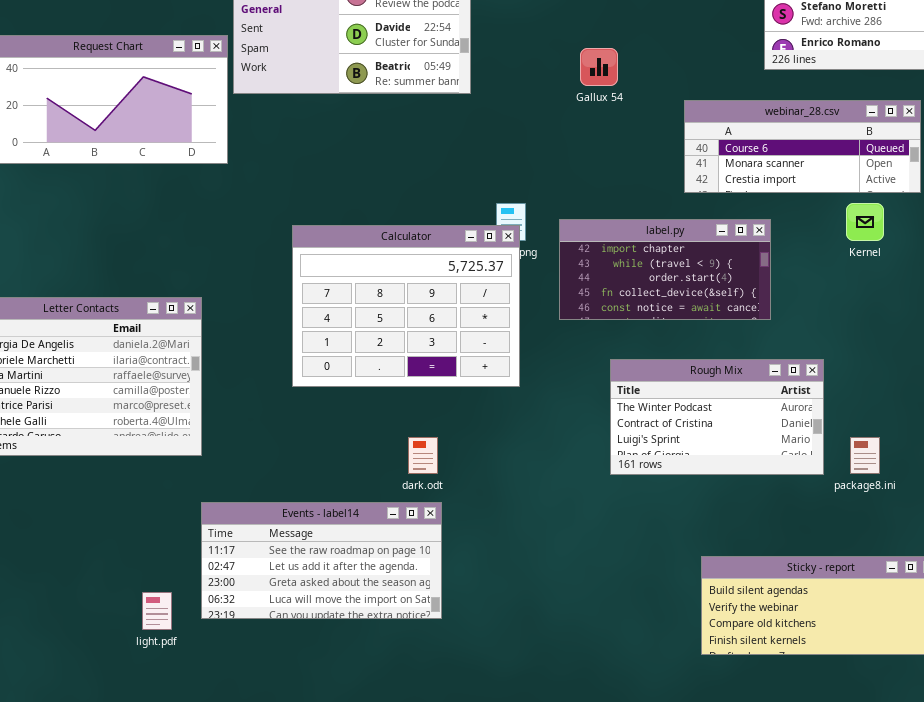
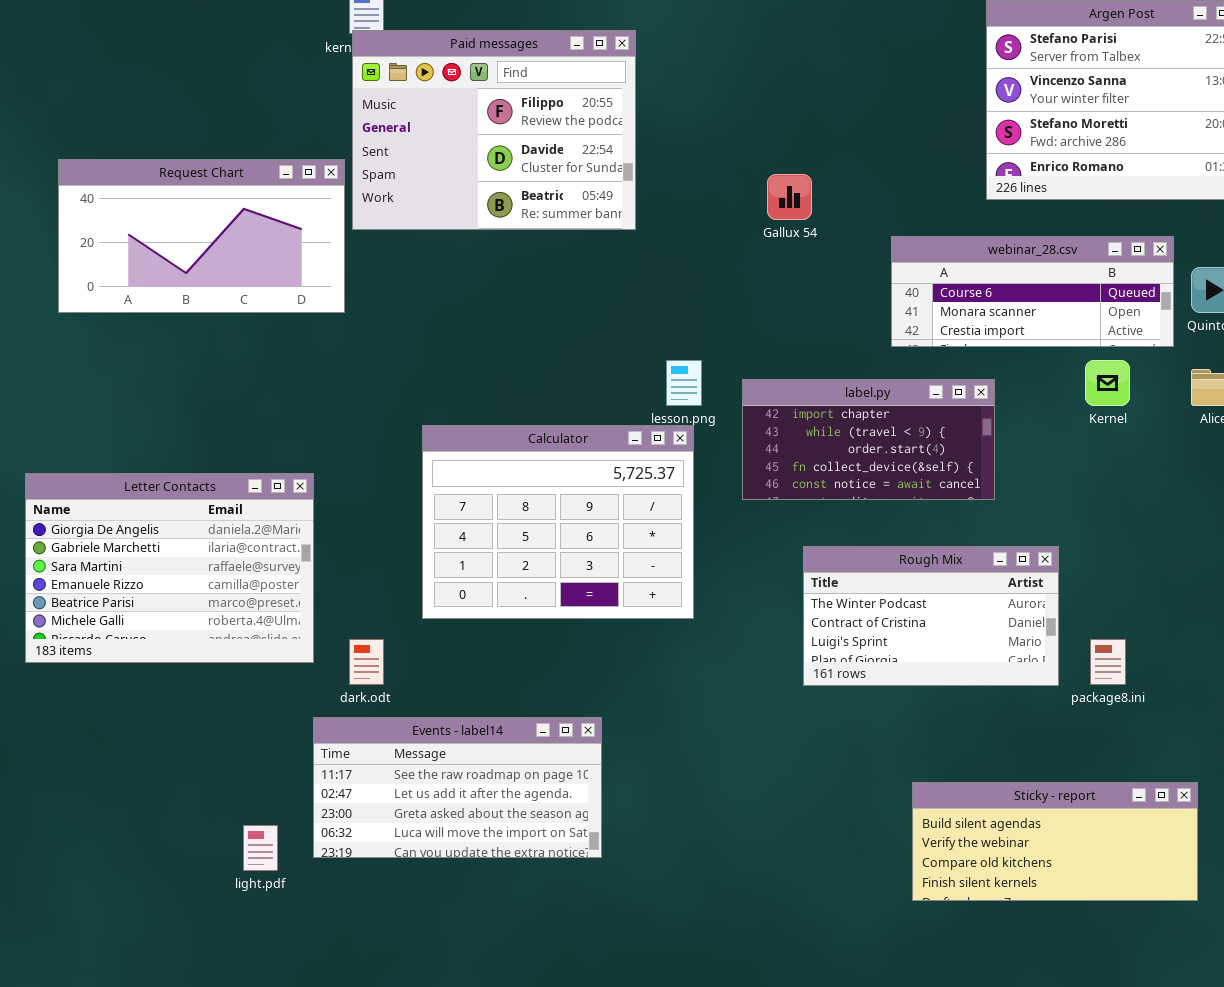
Calculator: [292,225,520,387] -> [422,425,694,619], moved
dark.odt: [408,437,438,474] -> [349,639,384,685], moved

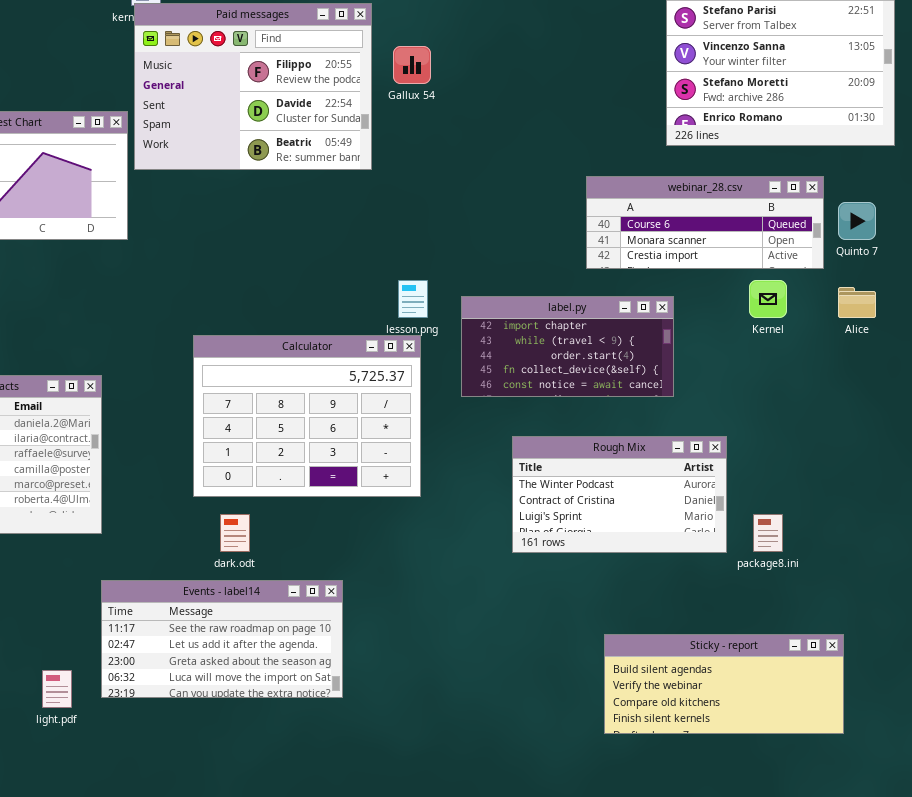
Gallux 54: [767,174,812,220] -> [393,46,431,84], moved
dark.odt: [349,639,384,685] -> [220,514,250,552], moved

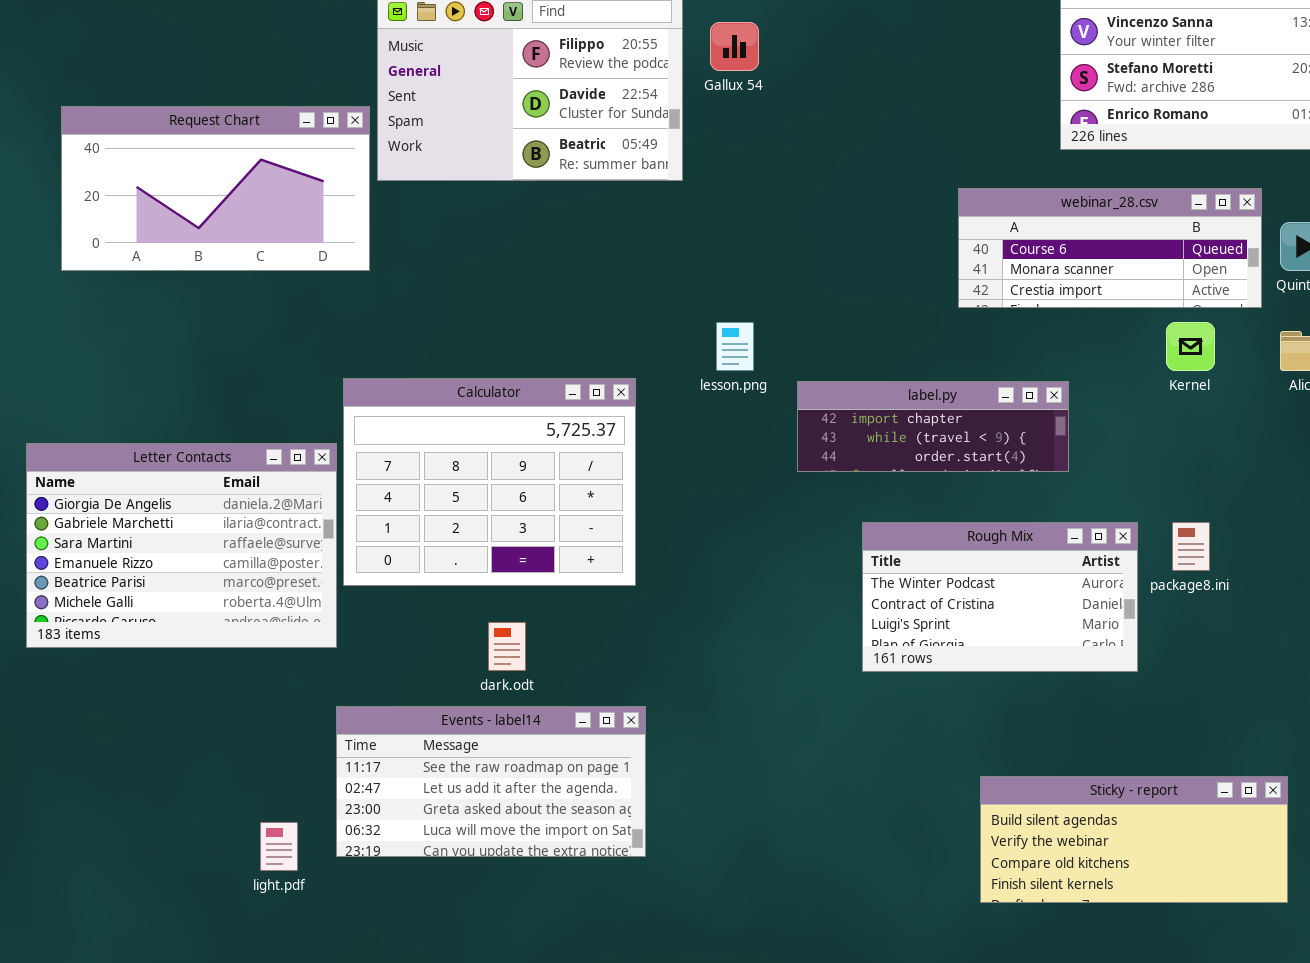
label.py: [461,296,674,397] -> [797,381,1069,472], resized
Calculator: [193,335,421,497] -> [343,378,636,586], moved
package8.ini: [753,514,783,552] -> [1172,522,1210,571], moved

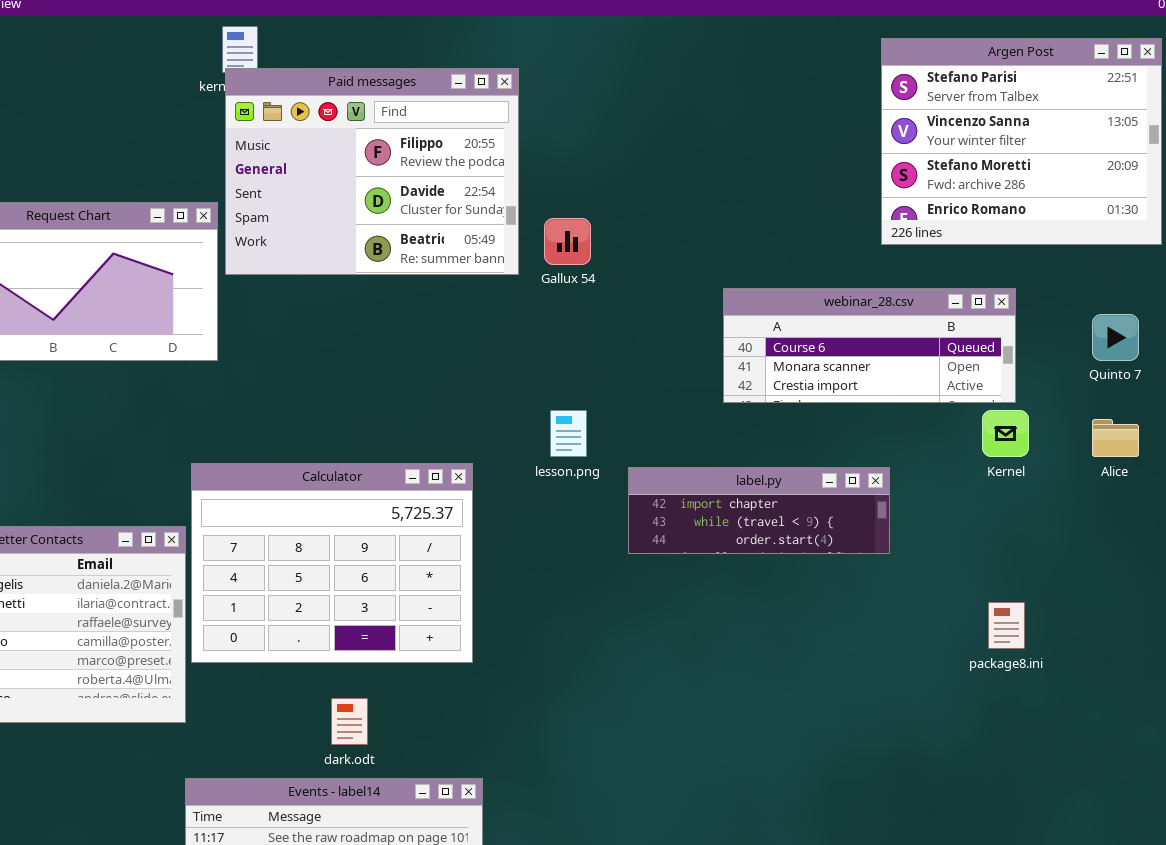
Gallux 54: [710,22,759,71] -> [544,218,591,265], moved
webinar_28.csv: [958,188,1262,308] -> [723,288,1016,403], moved
Rough Mix: [862,522,1138,672] -> none, closed

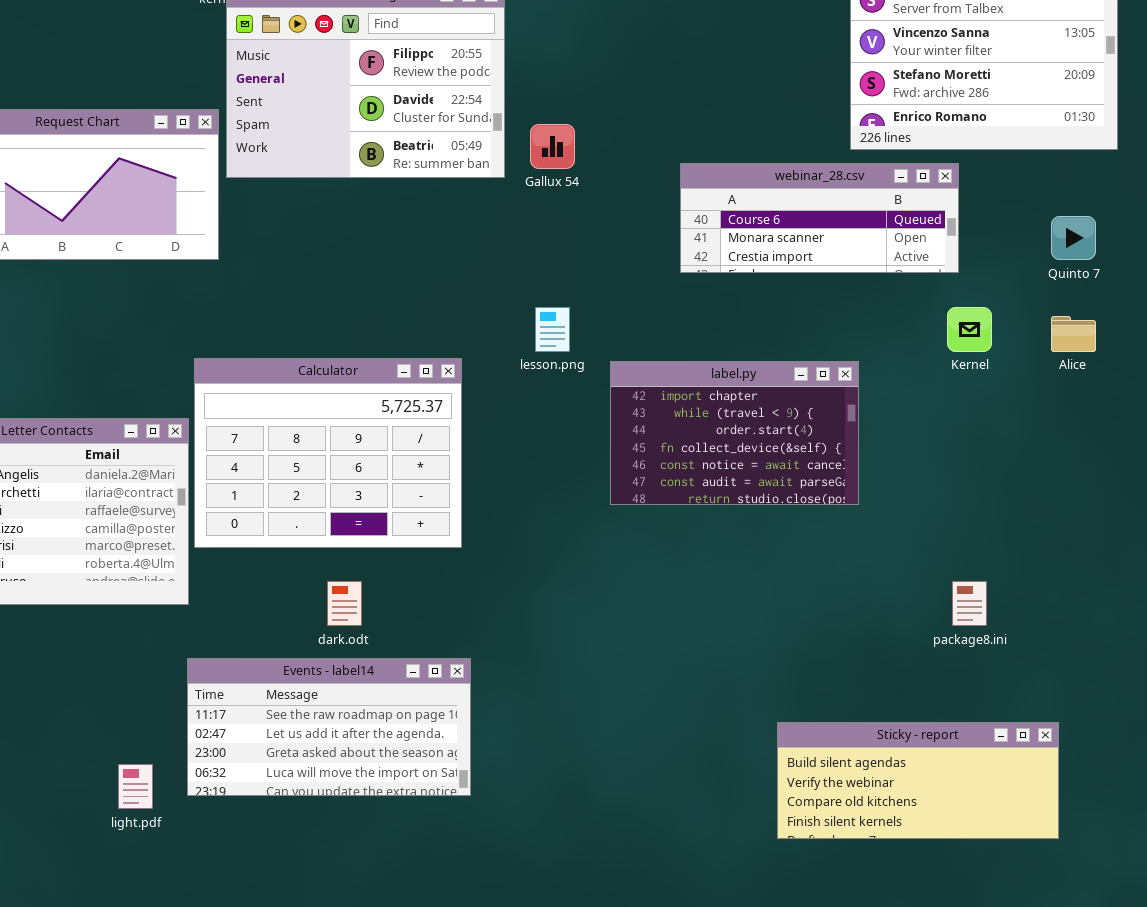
webinar_28.csv: [723,288,1016,403] -> [680,163,959,273], moved
label.py: [628,467,890,554] -> [610,361,859,505], resized
package8.ini: [988,602,1025,649] -> [952,581,987,626], moved

